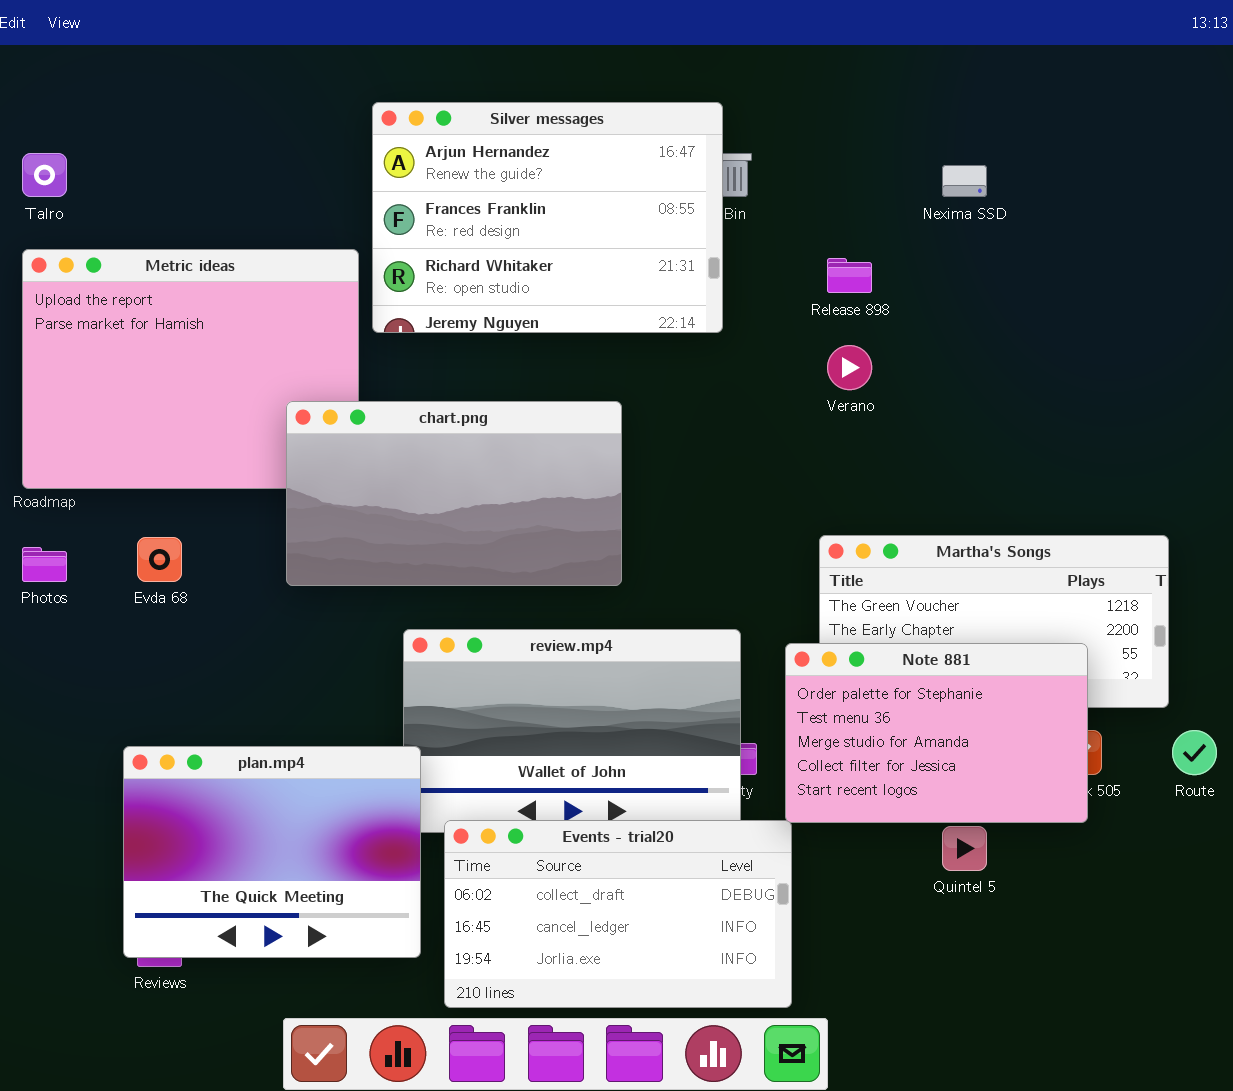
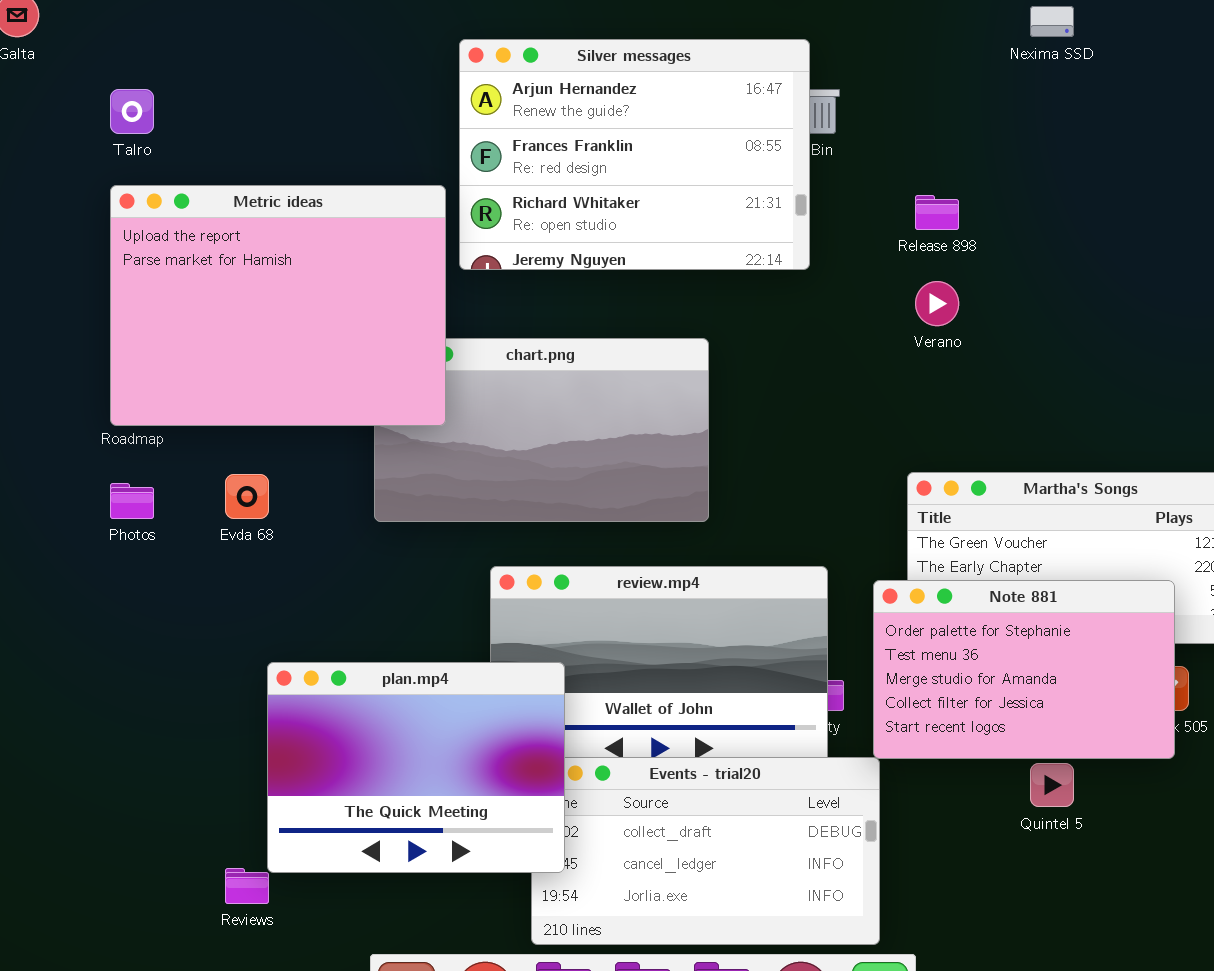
Nexima SSD: [942,165,987,197] -> [1030,6,1074,37], moved
Metric ideas: [22,249,359,489] -> [110,185,446,426], raised
plan.mp4: [123,746,421,958] -> [267,662,565,873], moved

